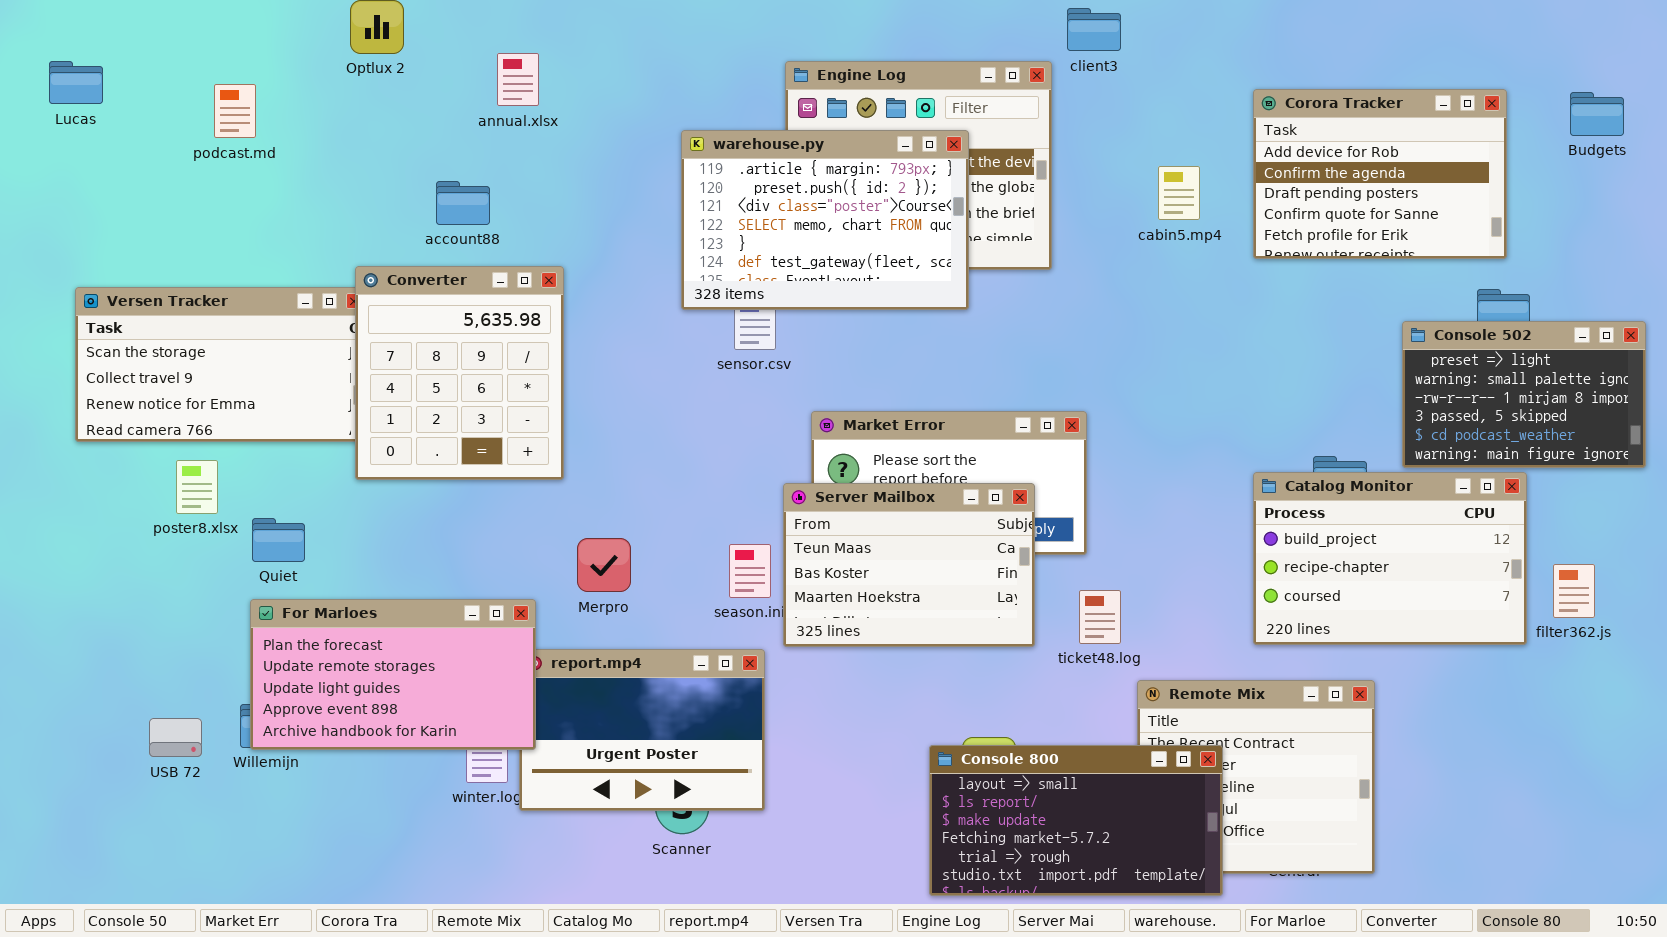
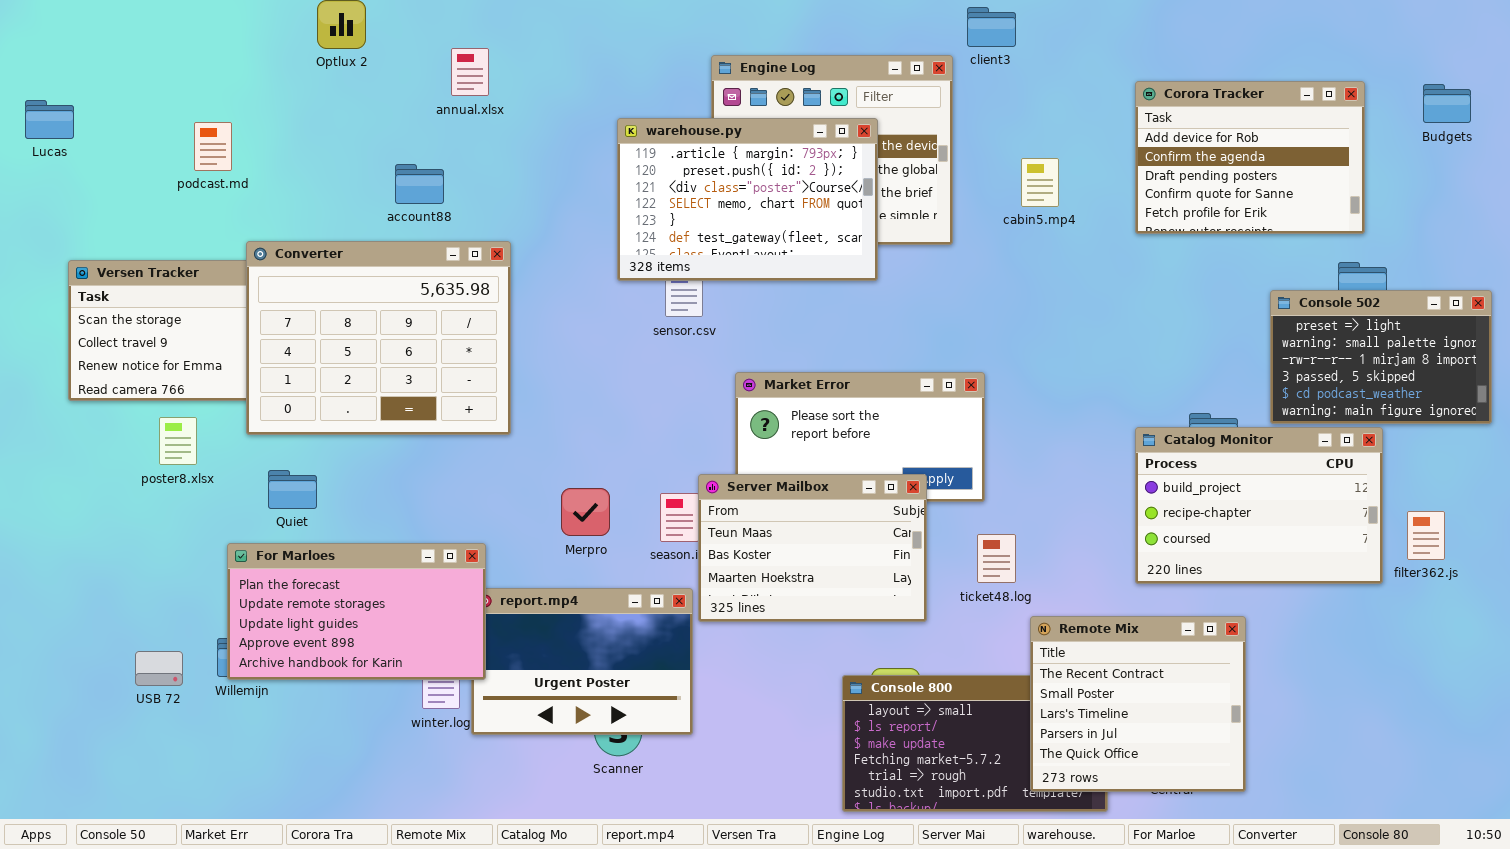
Lucas: [49,61,103,104] -> [25,100,74,139], moved
podcast.md: [214,84,256,138] -> [194,122,232,171], moved
cabin5.mp4: [1158,166,1200,220] -> [1021,158,1059,207], moved
Converter: [355,266,564,480] -> [246,241,511,435], resized
Server Mailbox: [783,483,1035,647] -> [698,474,927,622], moved
Quiet: [252,518,305,562] -> [268,470,317,509], moved
Merpro: [577,538,631,592] -> [561,488,610,536], moved
Remote Mix: [1137,680,1375,874] -> [1030,616,1246,792], raised

